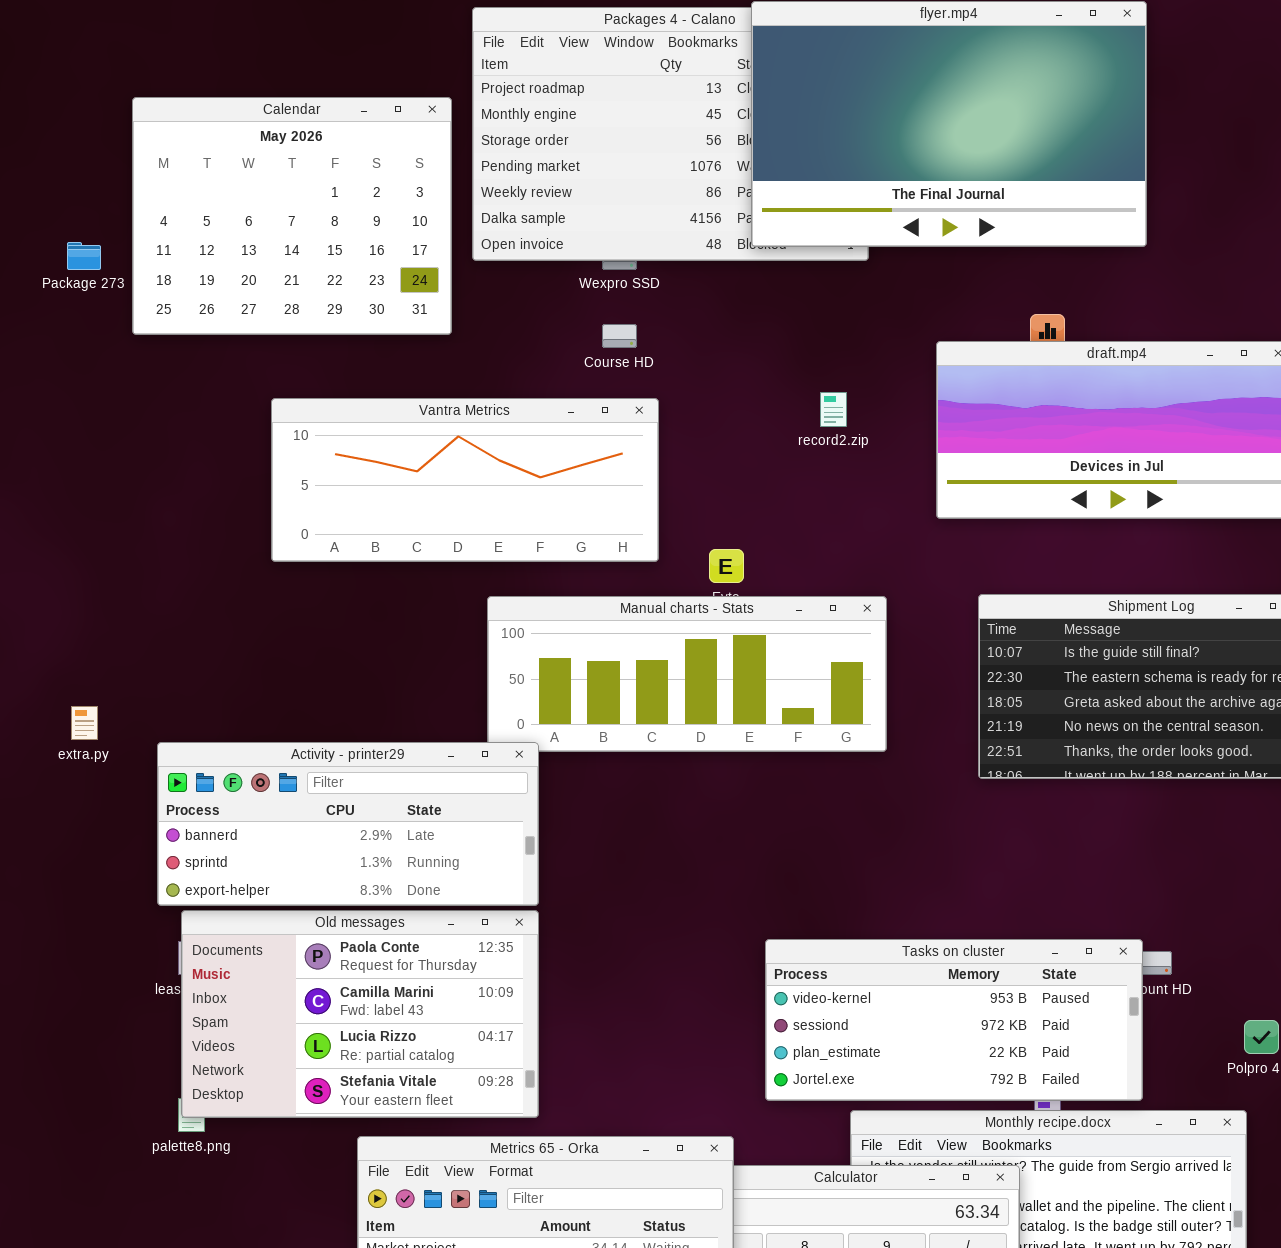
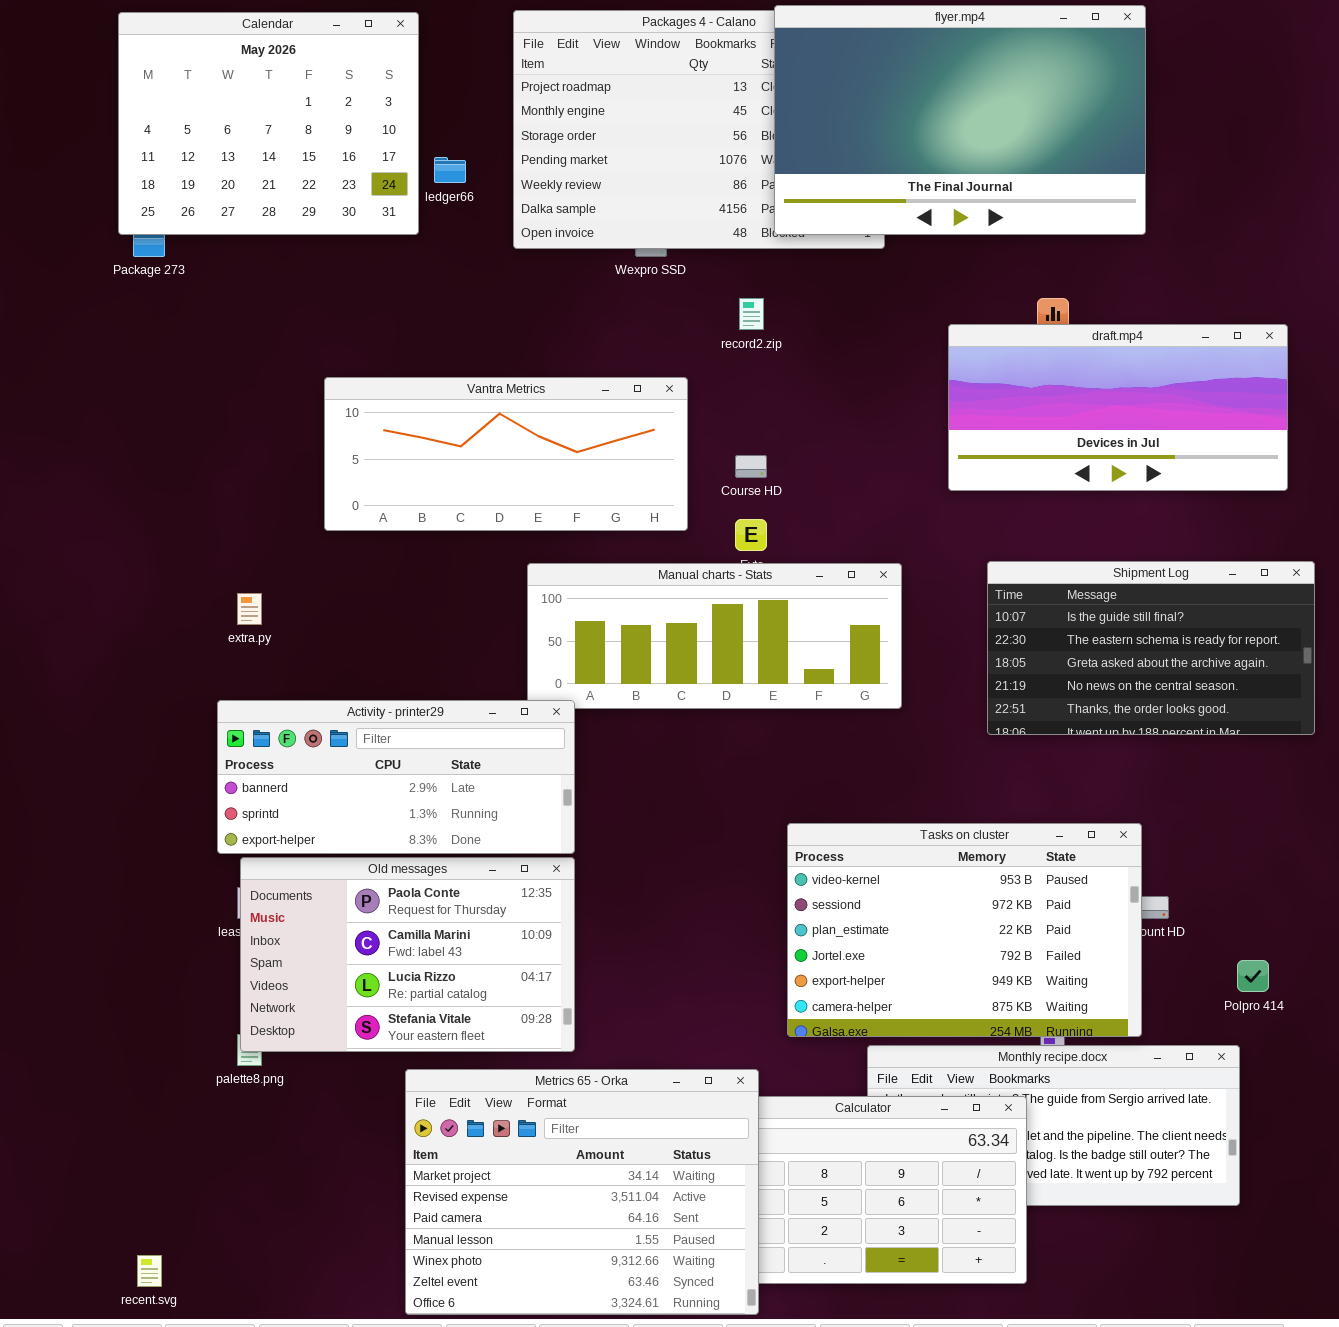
Calendar: [132,97,452,335] -> [118,12,419,235], moved
Course HD: [602,324,637,348] -> [735,455,767,478], moved
record2.zip: [820,392,847,427] -> [739,298,764,330], moved
extra.py: [71,706,98,740] -> [237,593,262,625], moved
Tasks on cluster: [765,939,1143,1101] -> [787,823,1142,1037], resized

